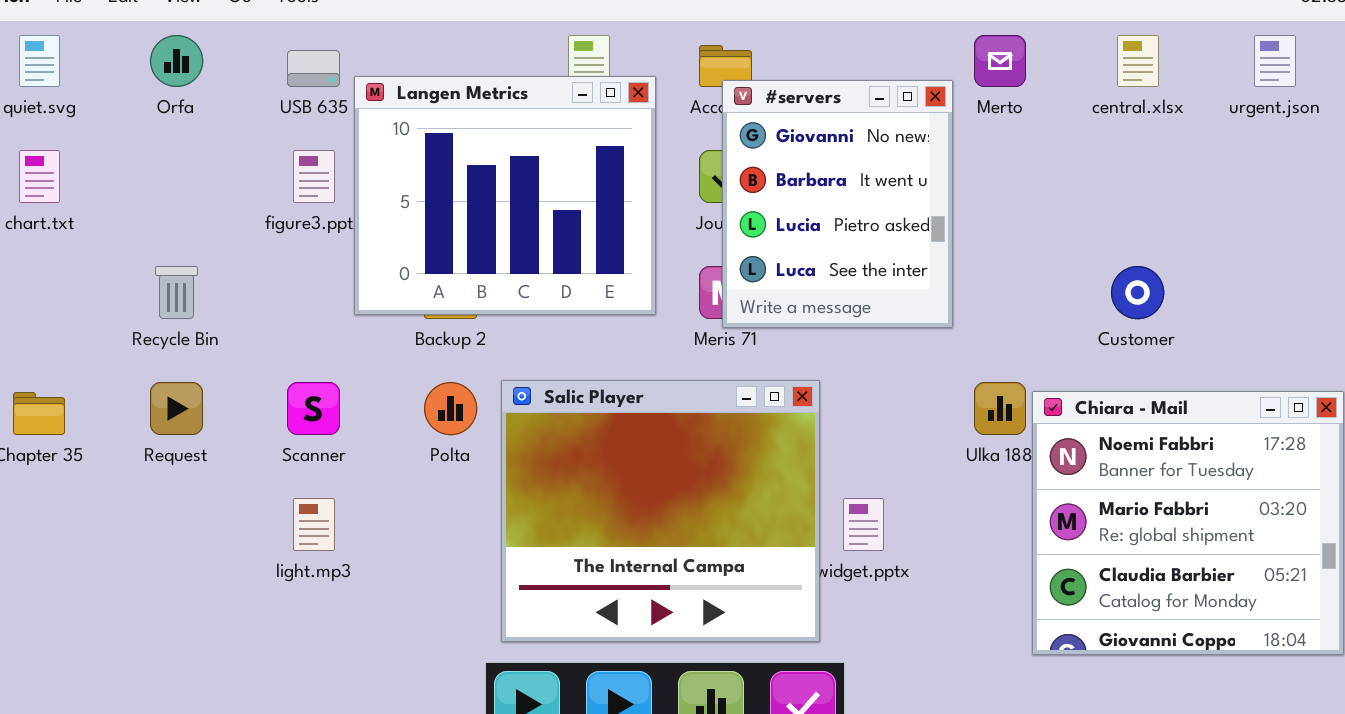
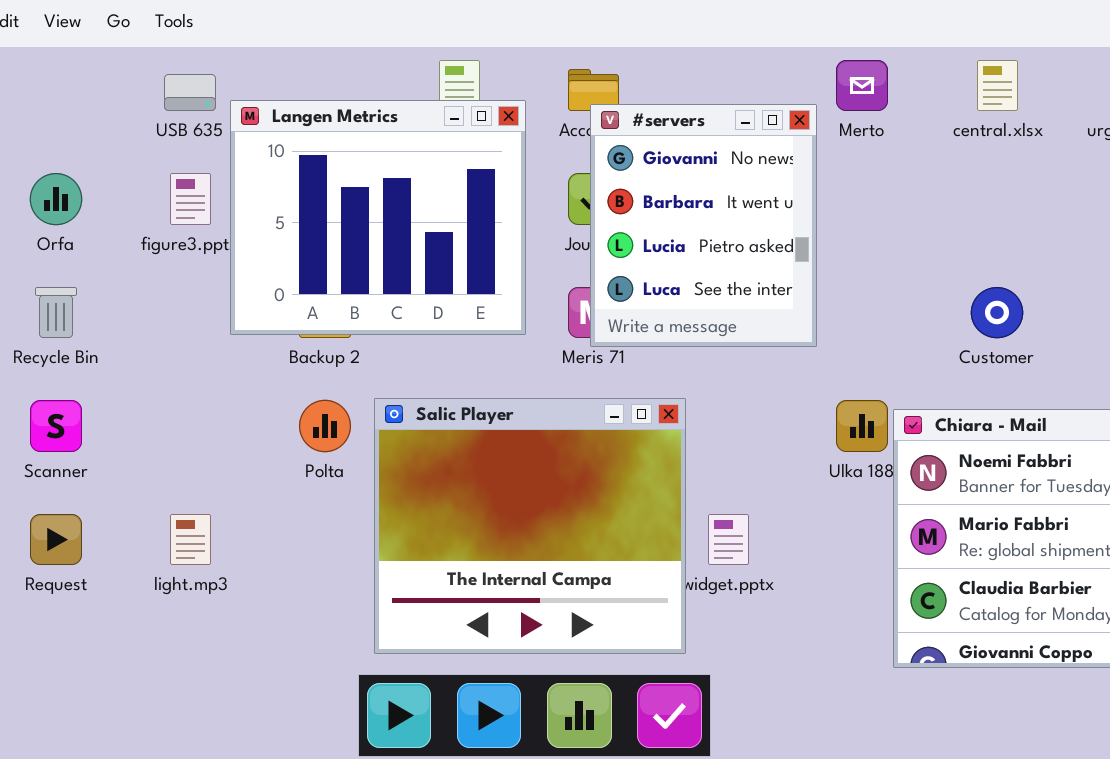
Orfa: [150,35,203,87] -> [30,173,82,225], moved
Request: [150,382,203,435] -> [30,514,82,565], moved
Scanner: [287,382,340,435] -> [30,400,82,452], moved

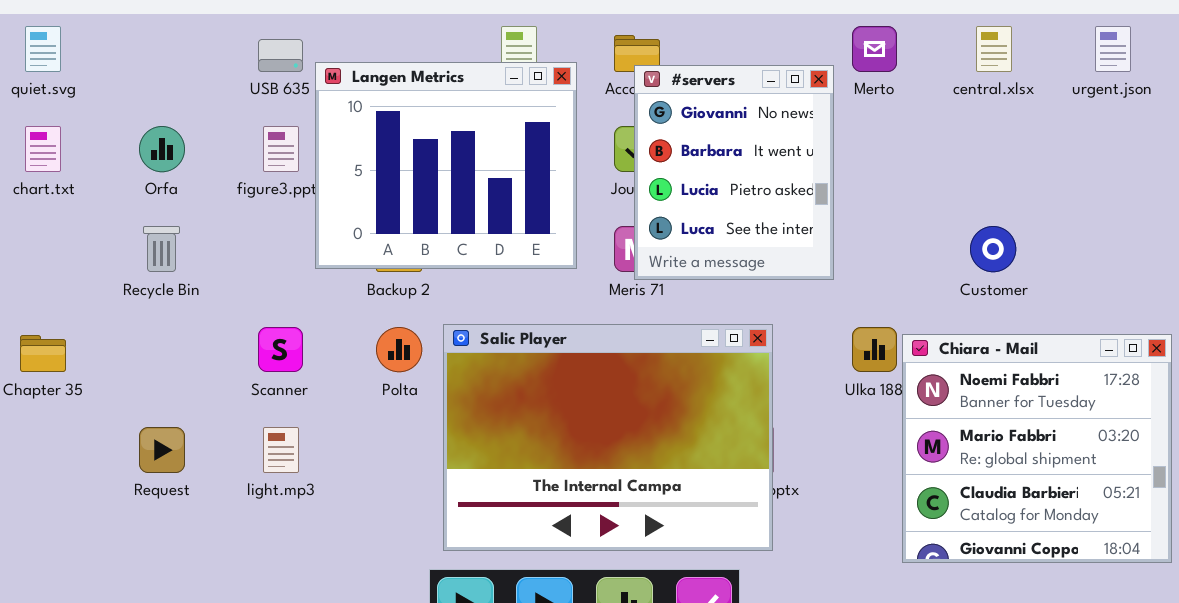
Salic Player: [374,398,686,654] -> [443,324,773,551], resized
Scanner: [30,400,82,452] -> [258,327,303,372], moved

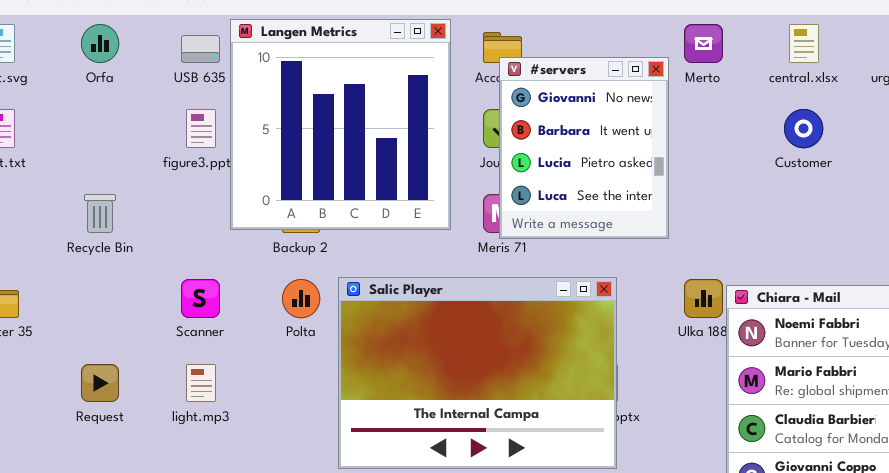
Langen Metrics: [315,62,577,269] -> [230,19,451,230], resized
Orfa: [139,126,185,172] -> [81,24,119,63], moved
Customer: [970,226,1016,272] -> [784,109,823,148], moved

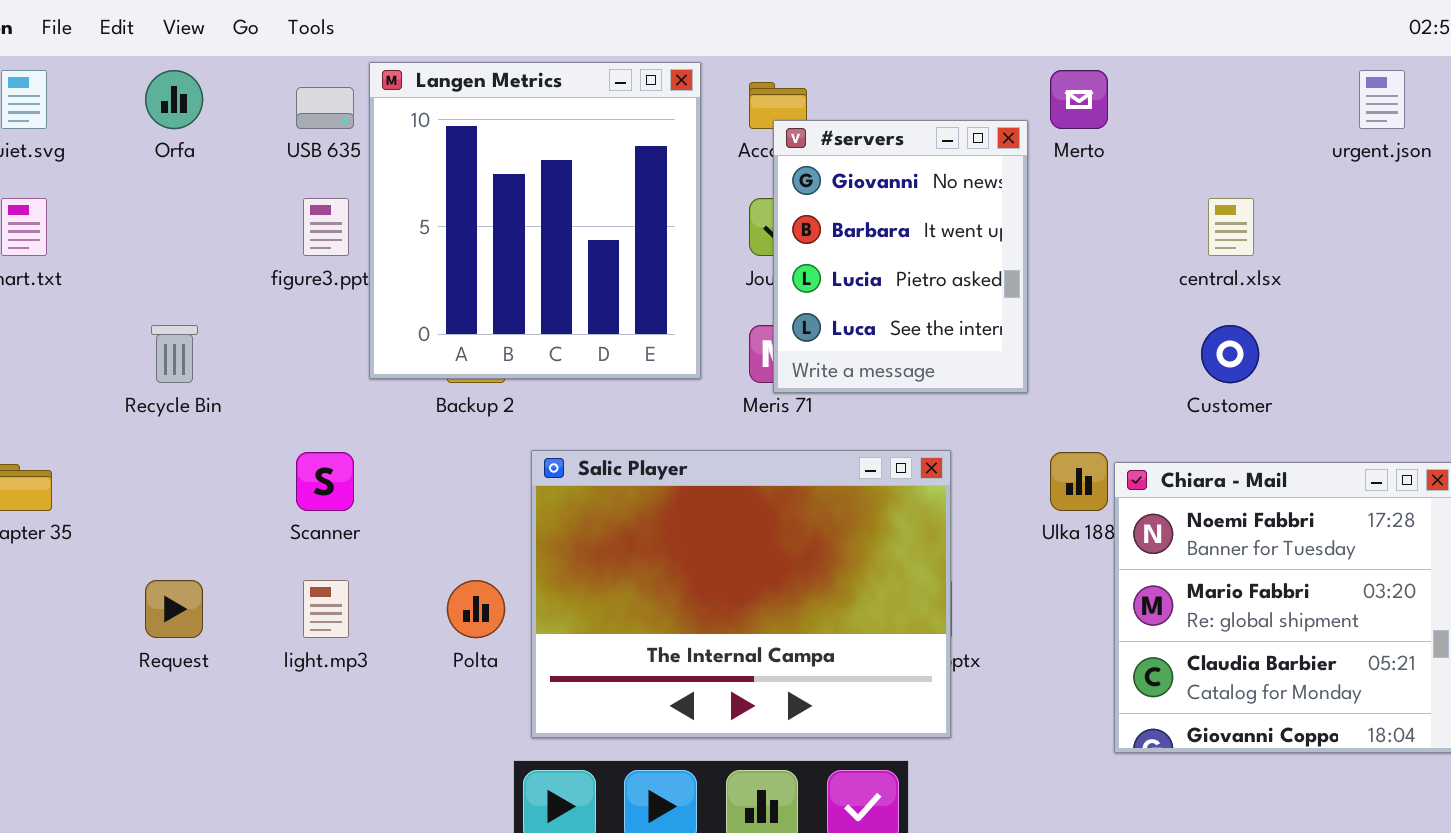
central.xlsx: [789,24,819,63] -> [1208,198,1254,256], moved
Customer: [784,109,823,148] -> [1201,325,1259,383], moved
Polta: [282,279,320,318] -> [447,580,505,638], moved

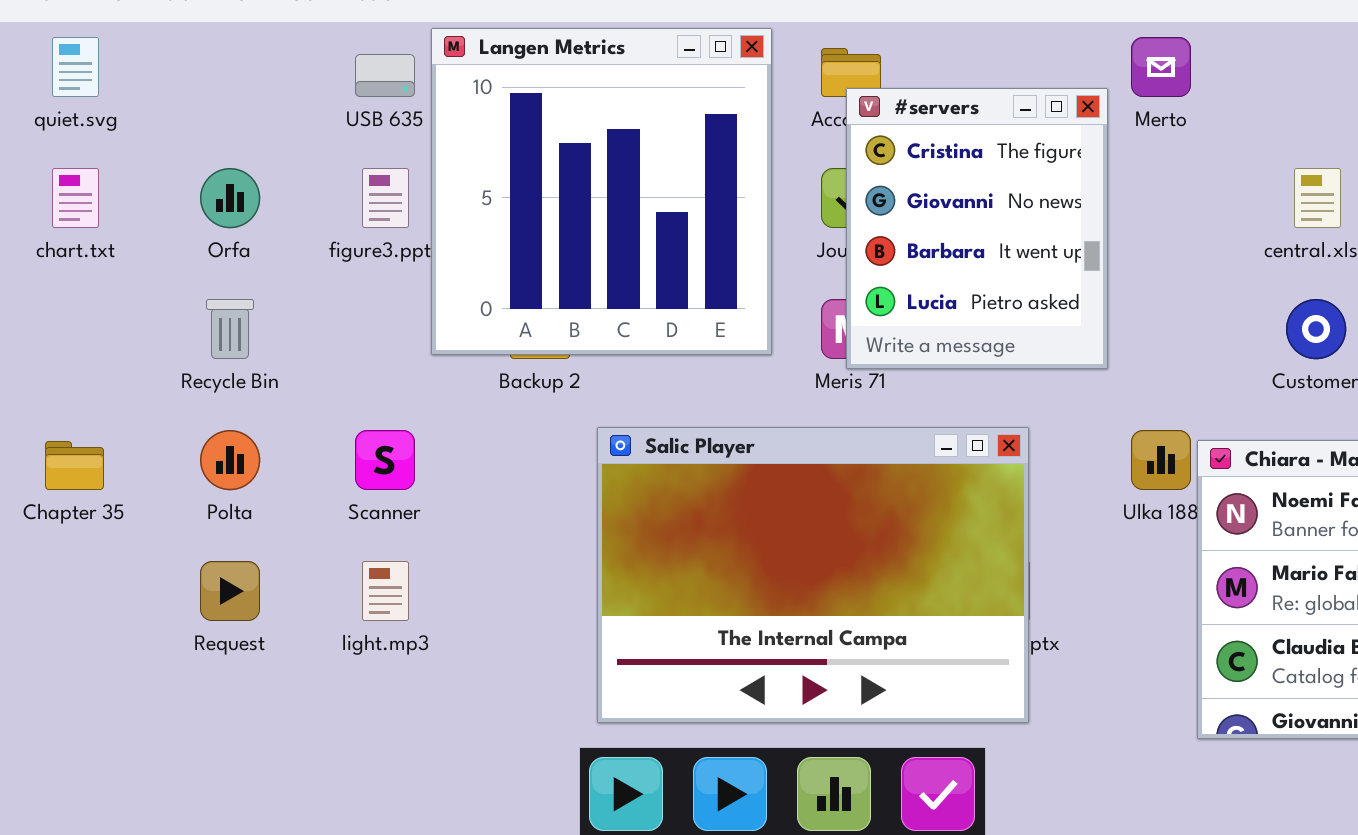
Orfa: [145,70,203,129] -> [200,168,260,228], moved
#servers: [773,120,1028,393] -> [846,88,1108,369], scrolled up 1 row
Polta: [447,580,505,638] -> [200,430,260,490], moved

